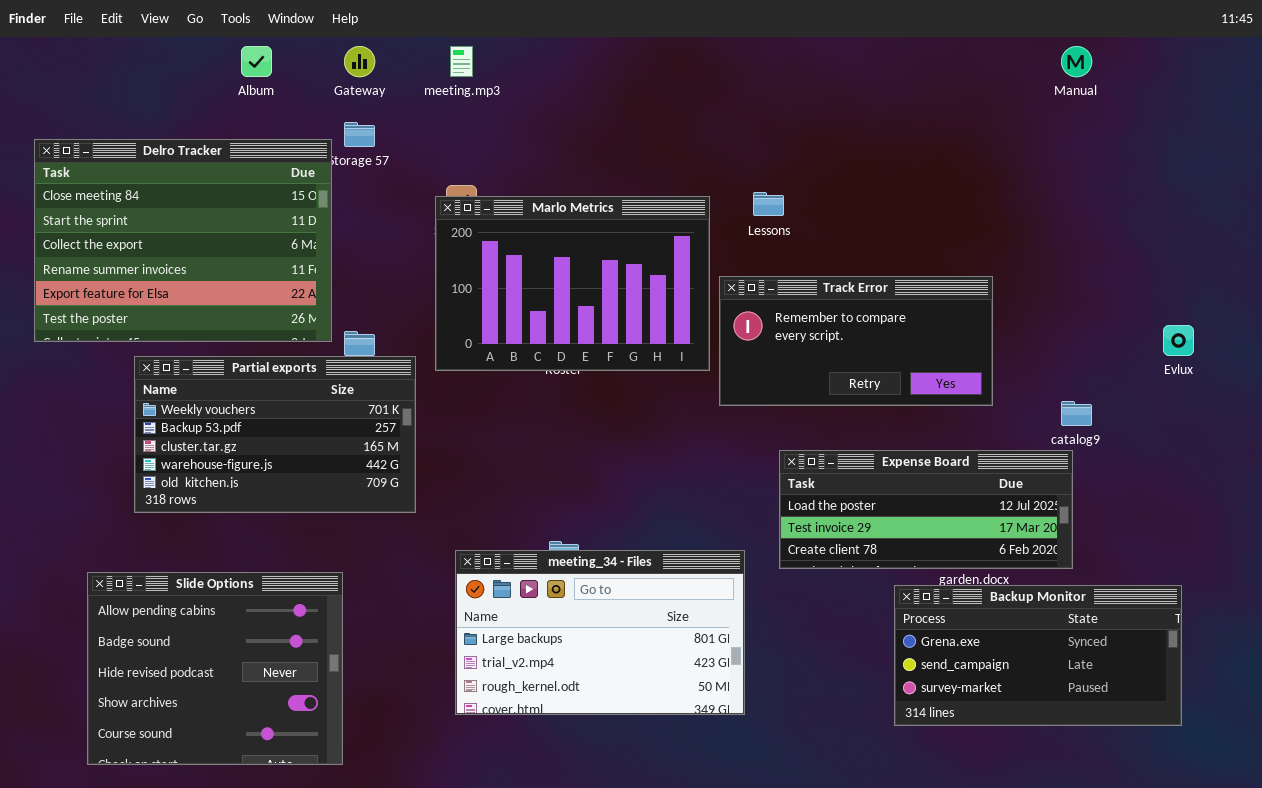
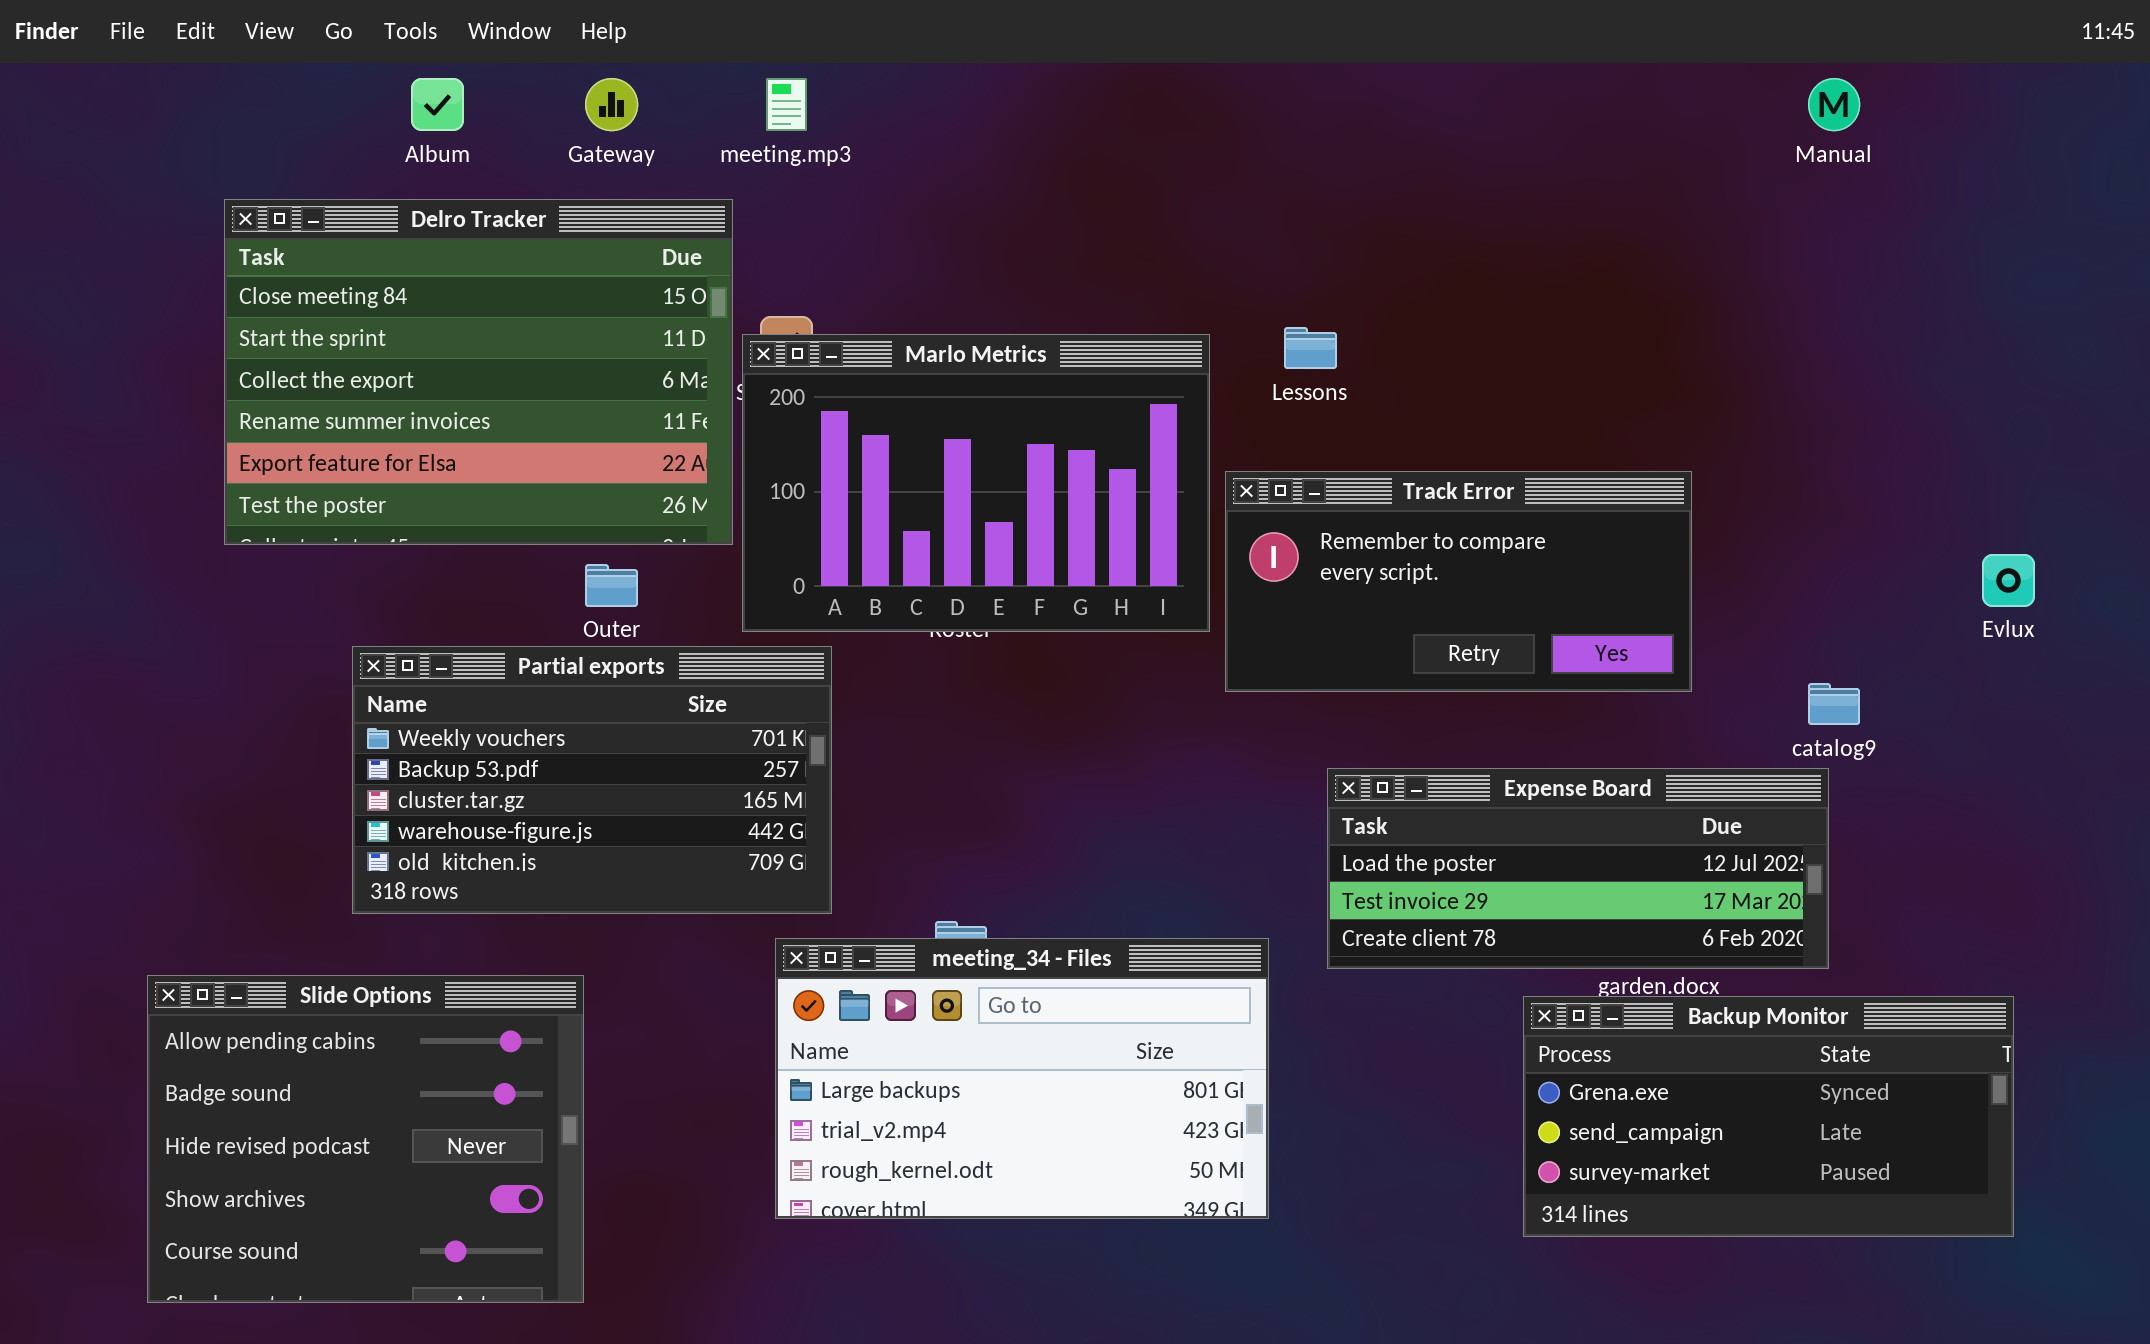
Delro Tracker: [34,139,332,342] -> [224,199,733,545], moved
Partial exports: [134,356,416,513] -> [352,646,832,914], moved

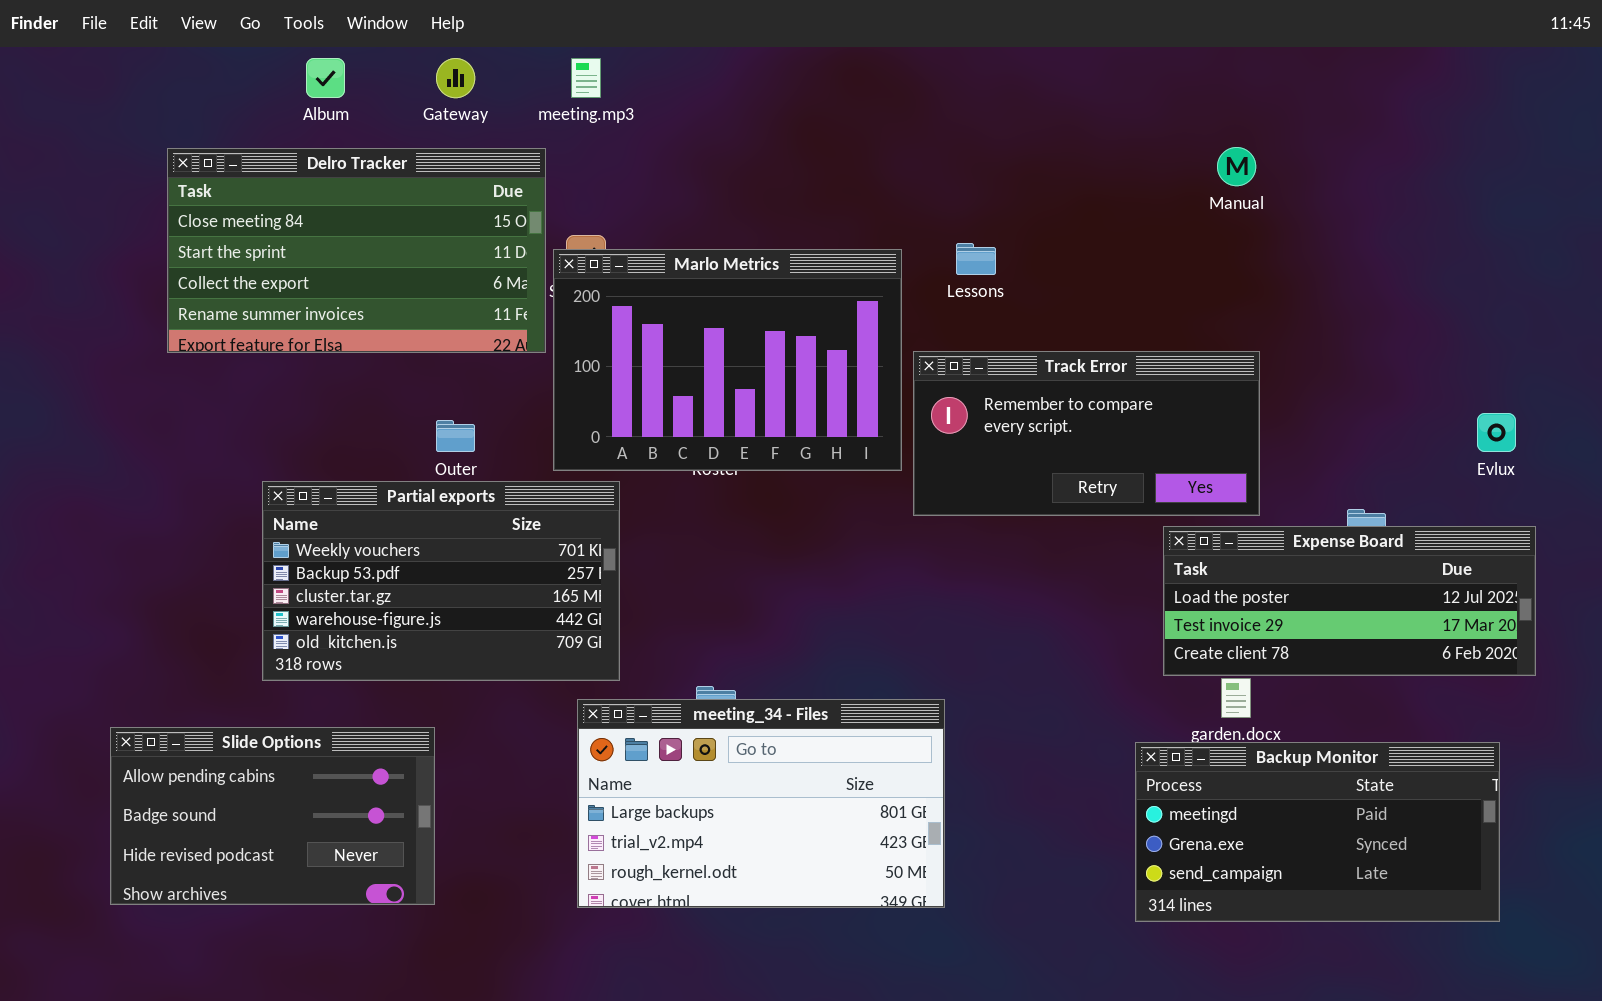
Manual: [1808,78,1860,131] -> [1217,147,1256,186], moved
Delro Tracker: [224,199,733,545] -> [167,148,546,353], resized
Expense Board: [1327,768,1829,969] -> [1163,526,1536,676], moved
Slide Options: [147,975,584,1303] -> [110,727,435,905], resized
Backup Monitor: [1523,996,2014,1237] -> [1135,742,1500,922], scrolled up 1 row

